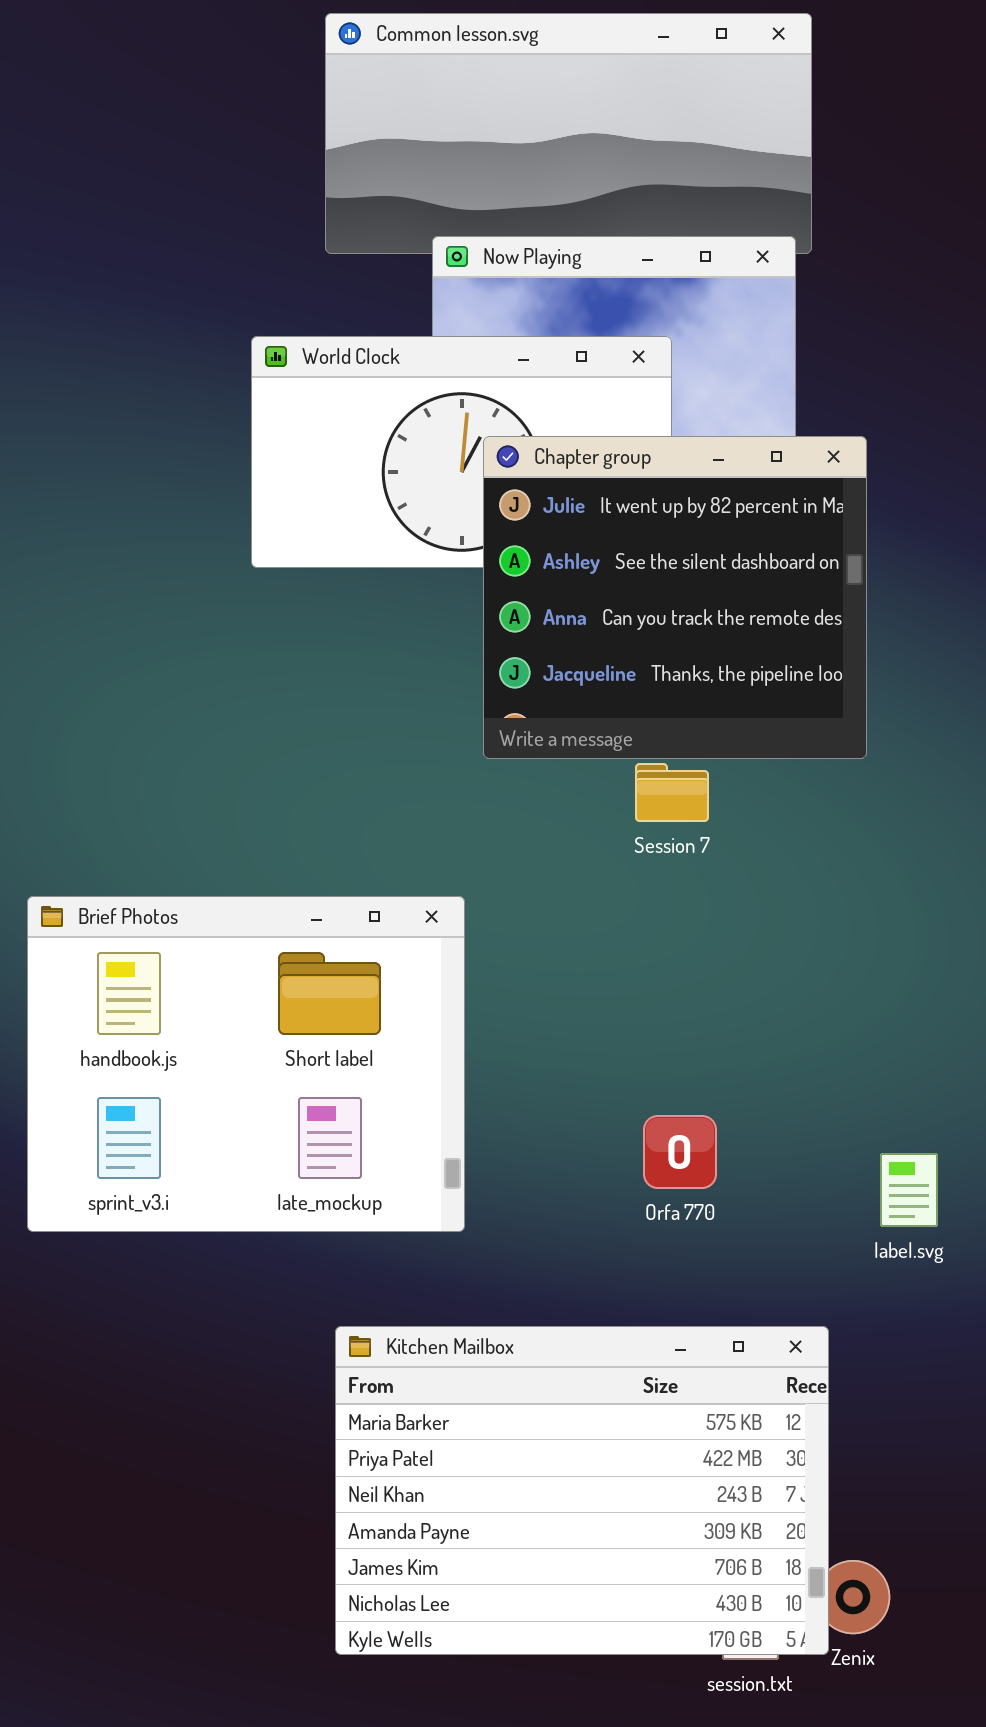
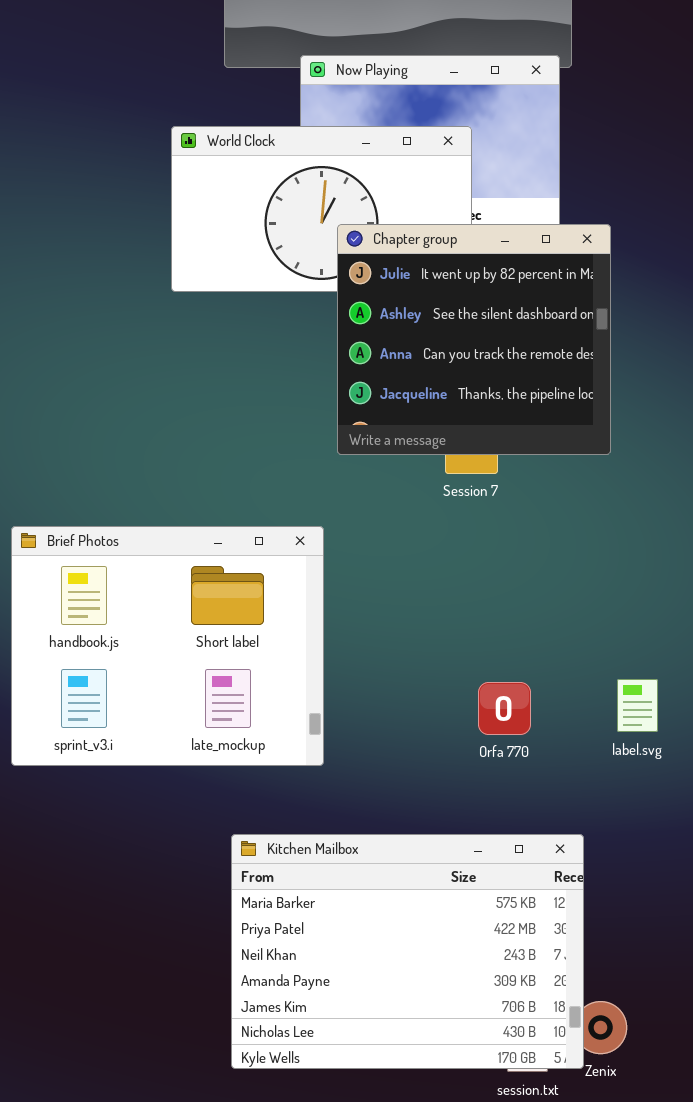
Chapter group: [483,436,867,759] -> [337,224,611,455], moved
Orfa 770: [643,1115,717,1189] -> [478,682,531,735], moved
label.svg: [880,1153,938,1227] -> [617,679,658,732], moved

